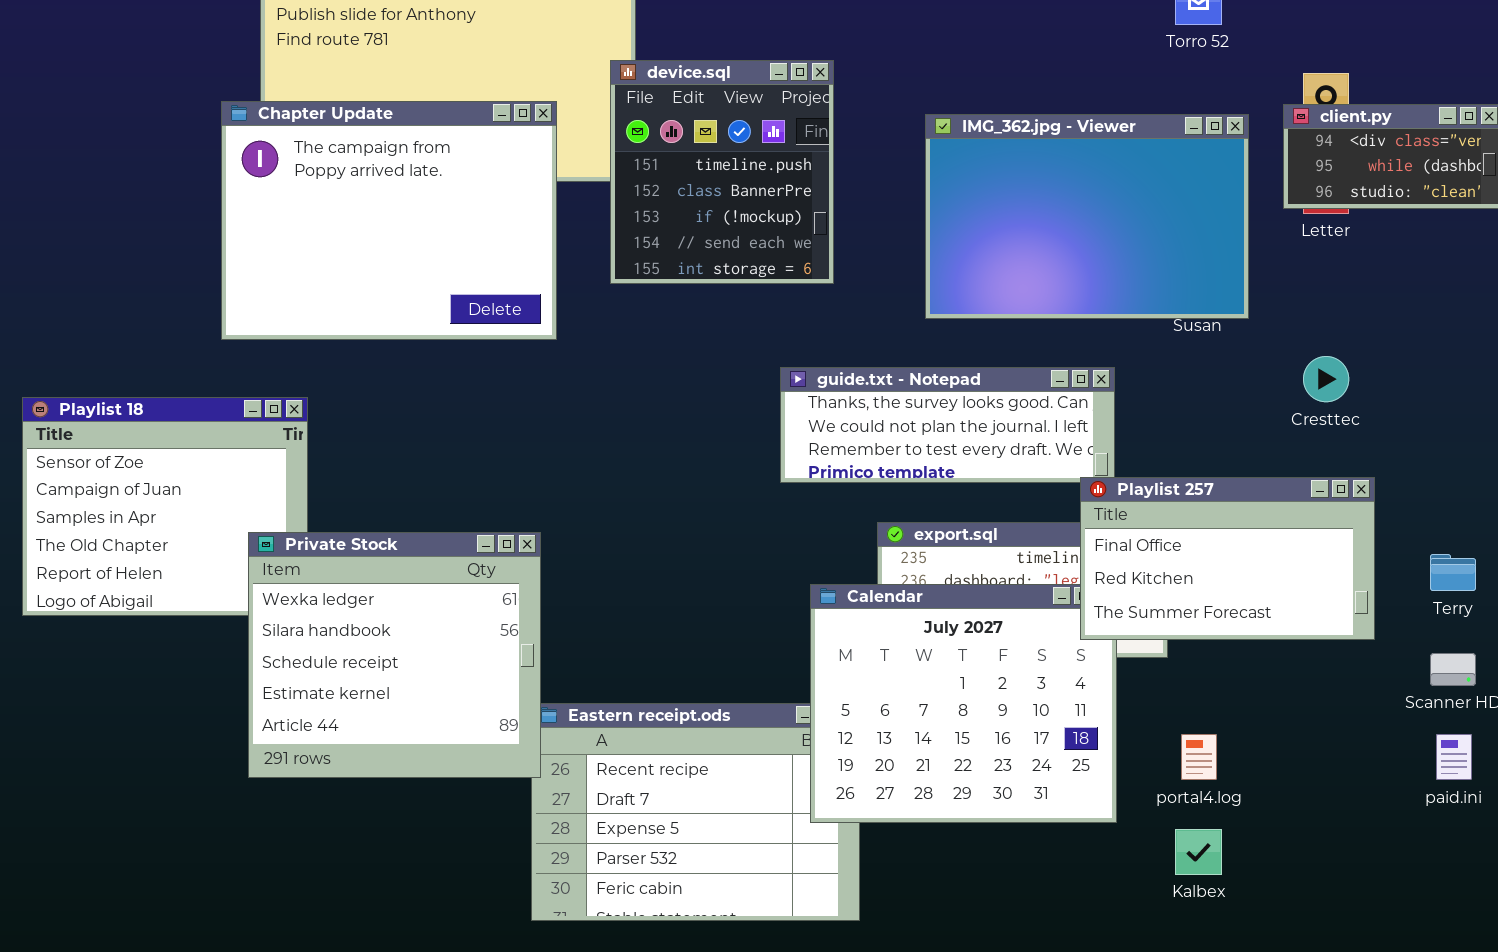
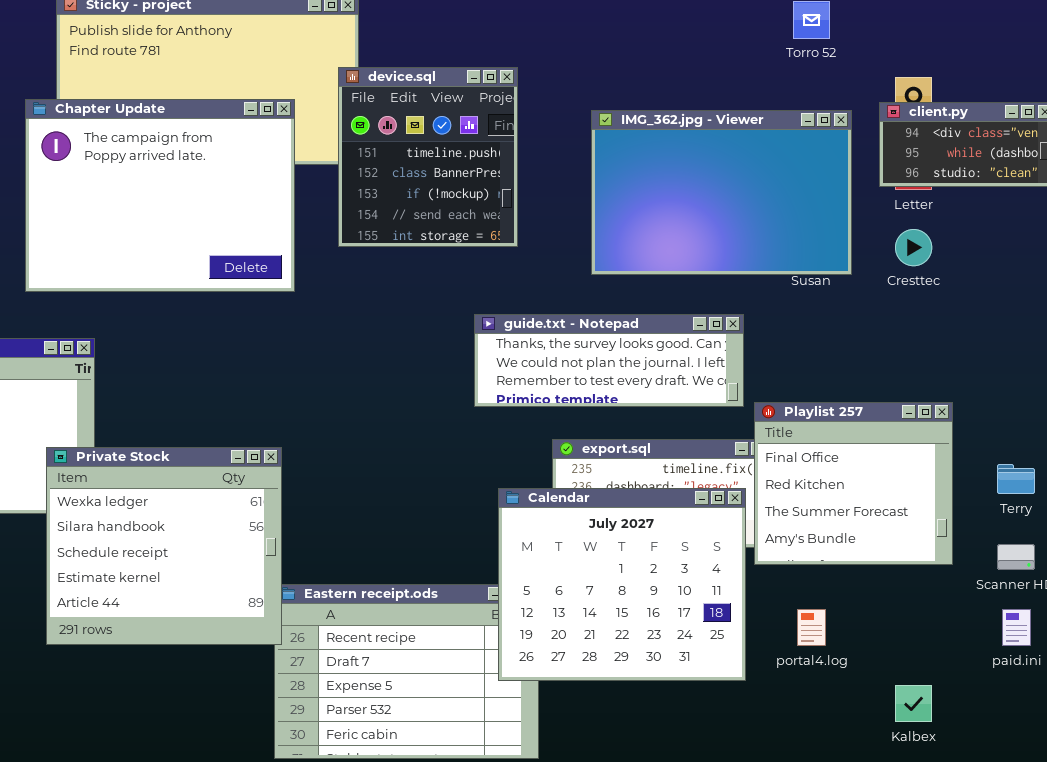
Cresttec: [1303,356,1349,402] -> [895,229,932,266], moved
Playlist 257: [1080,477,1375,640] -> [754,402,953,565], resized
Kalbex: [1175,829,1222,875] -> [895,685,932,722], moved

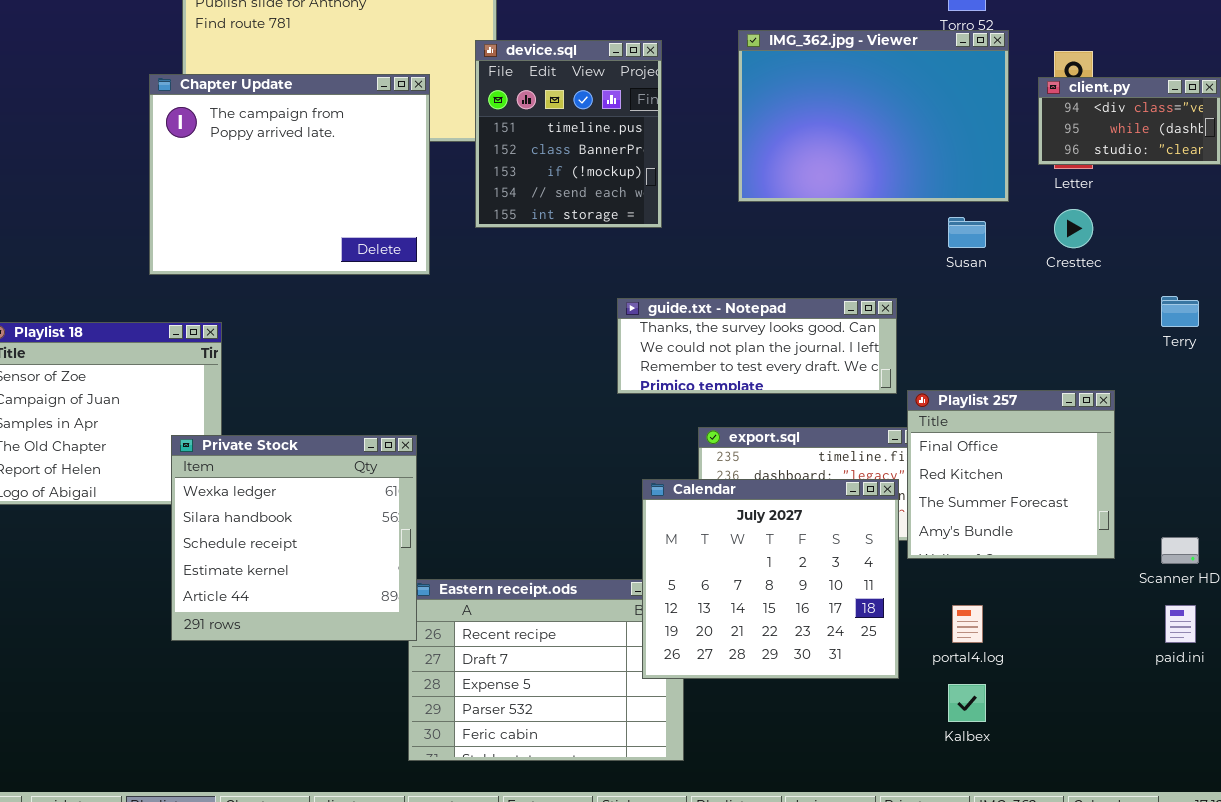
IMG_362.jpg - Viewer: [591,110,852,275] -> [738,30,1009,202], moved
Terry: [997,464,1035,494] -> [1161,296,1199,327], moved
Kalbex: [895,685,932,722] -> [948,684,986,722], moved

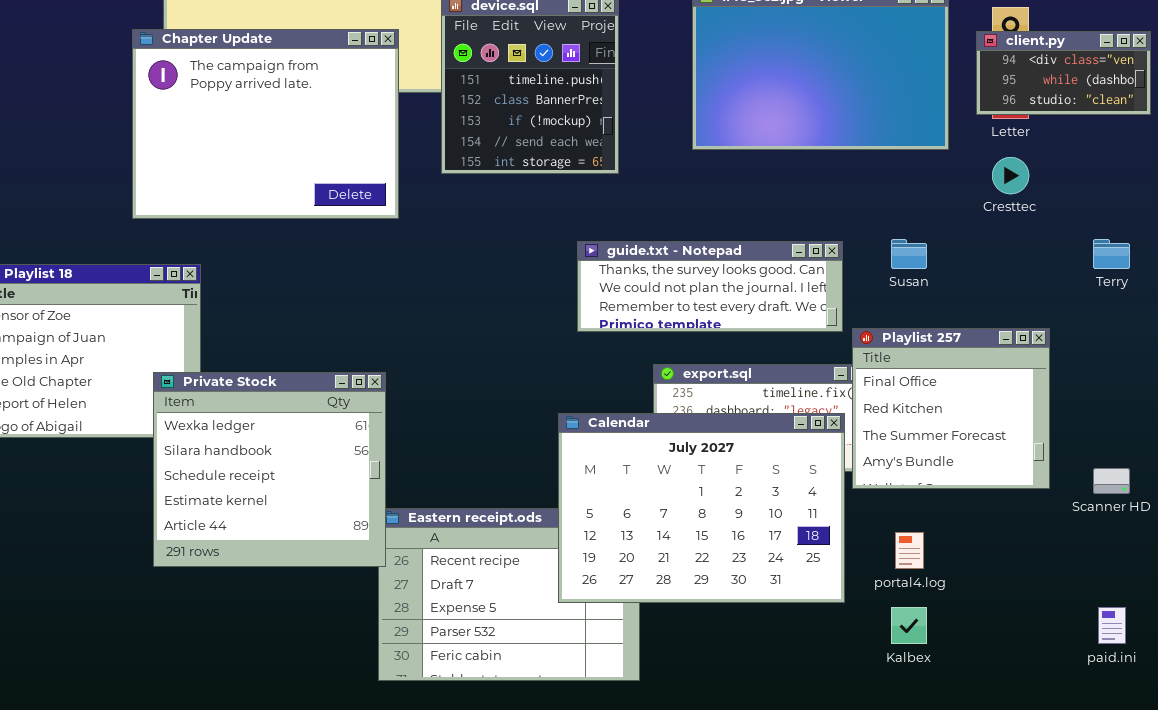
Susan: [948,217,986,248] -> [891,239,927,269], moved
Calendar: [642,479,899,679] -> [558,413,845,603], resized
paid.ini: [1165,605,1196,643] -> [1098,607,1126,644], moved

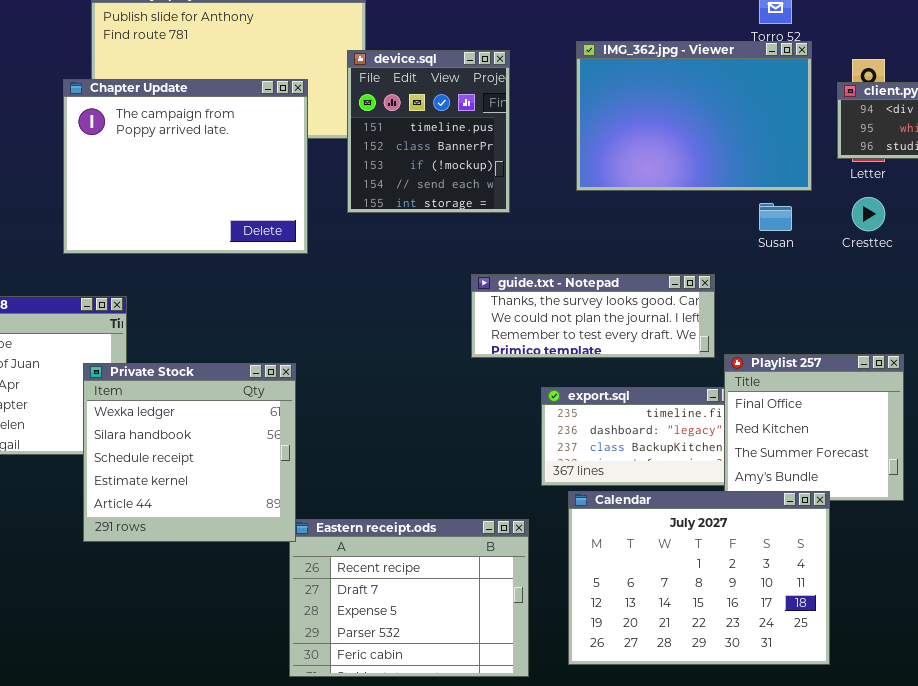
Susan: [891,239,927,269] -> [759,203,792,231], moved
Private Stock: [153,372,386,567] -> [83,363,296,542], moved
Calendar: [558,413,845,603] -> [568,491,830,665], moved

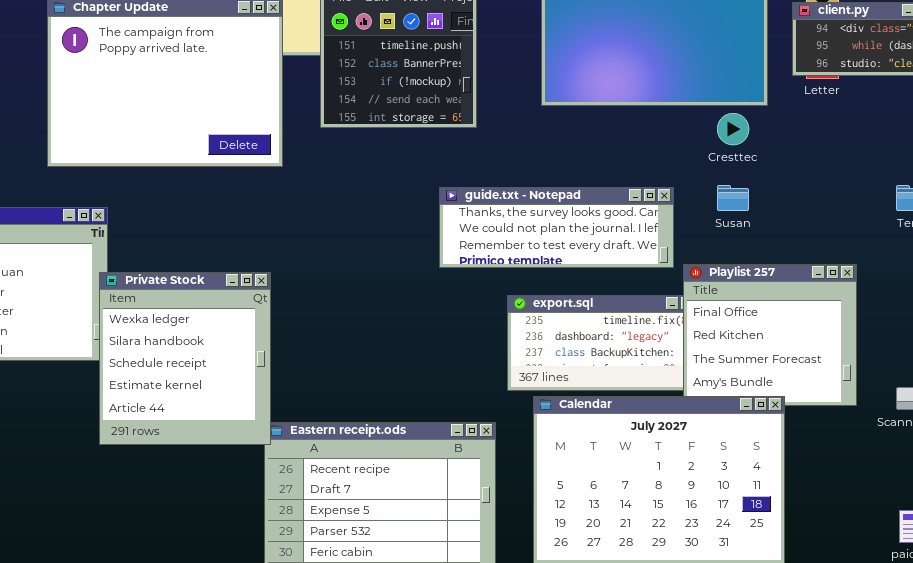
Cresttec: [852,197,885,231] -> [717,113,749,145], moved
Susan: [759,203,792,231] -> [717,185,749,211], moved
Private Stock: [83,363,296,542] -> [99,272,271,445], resized

